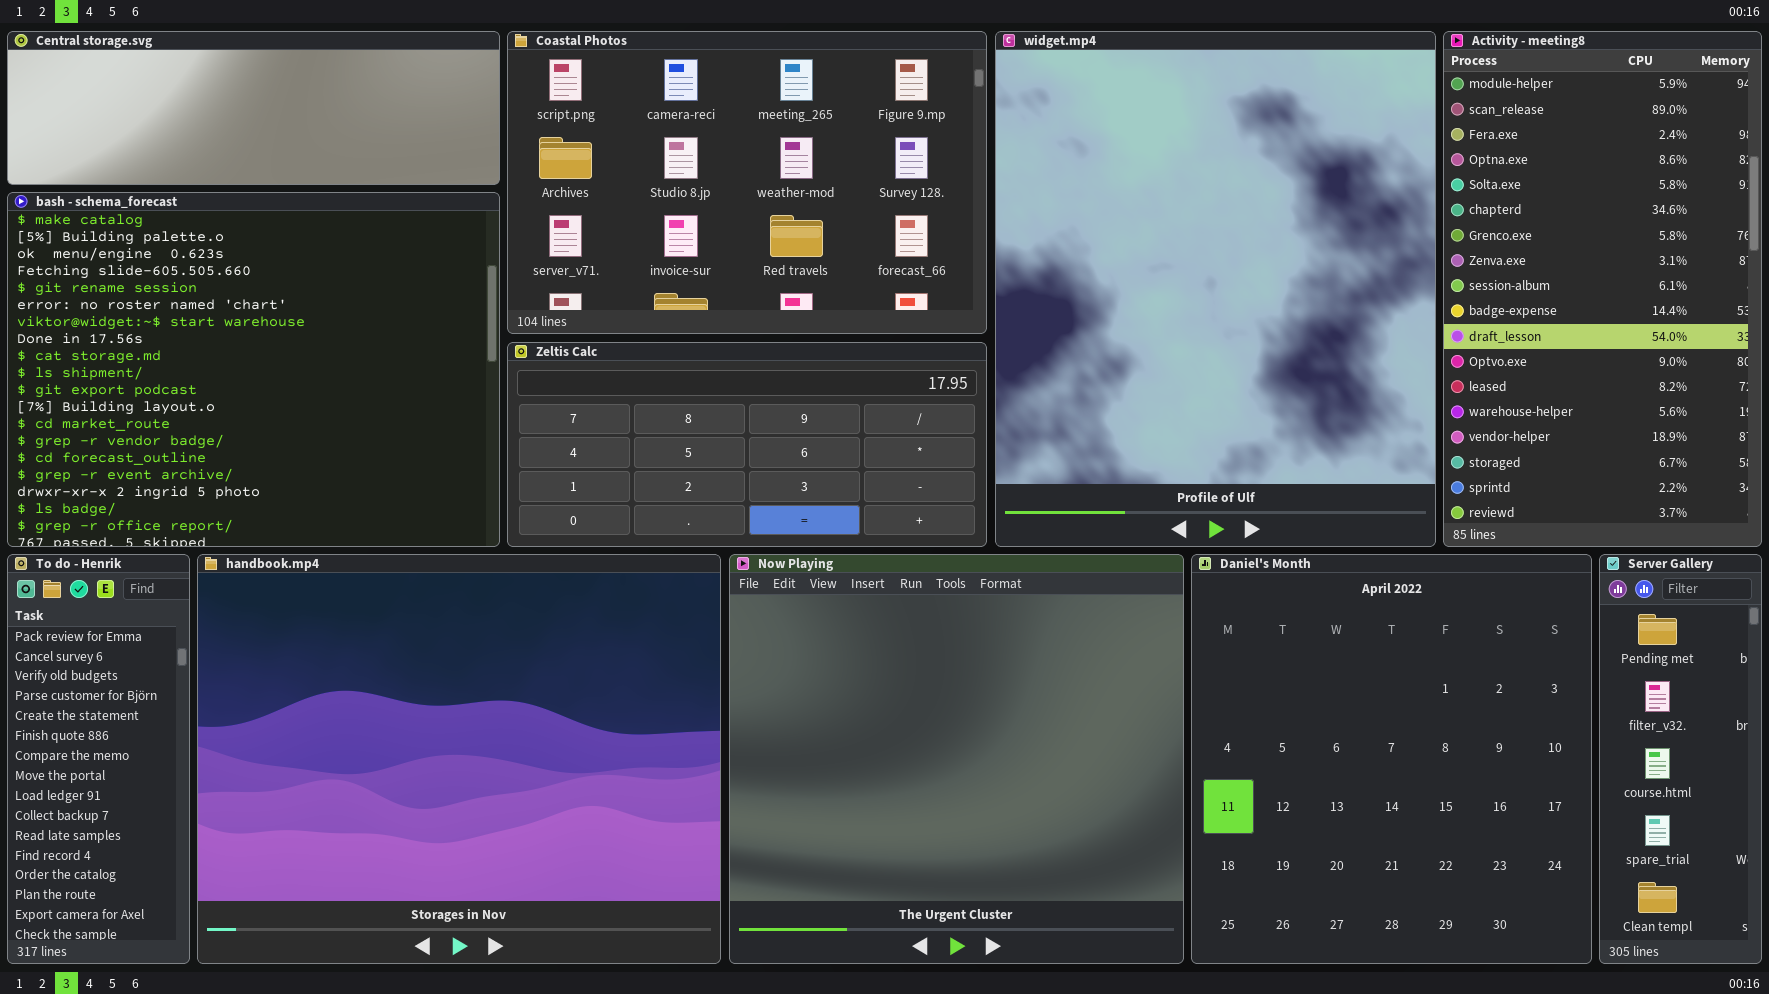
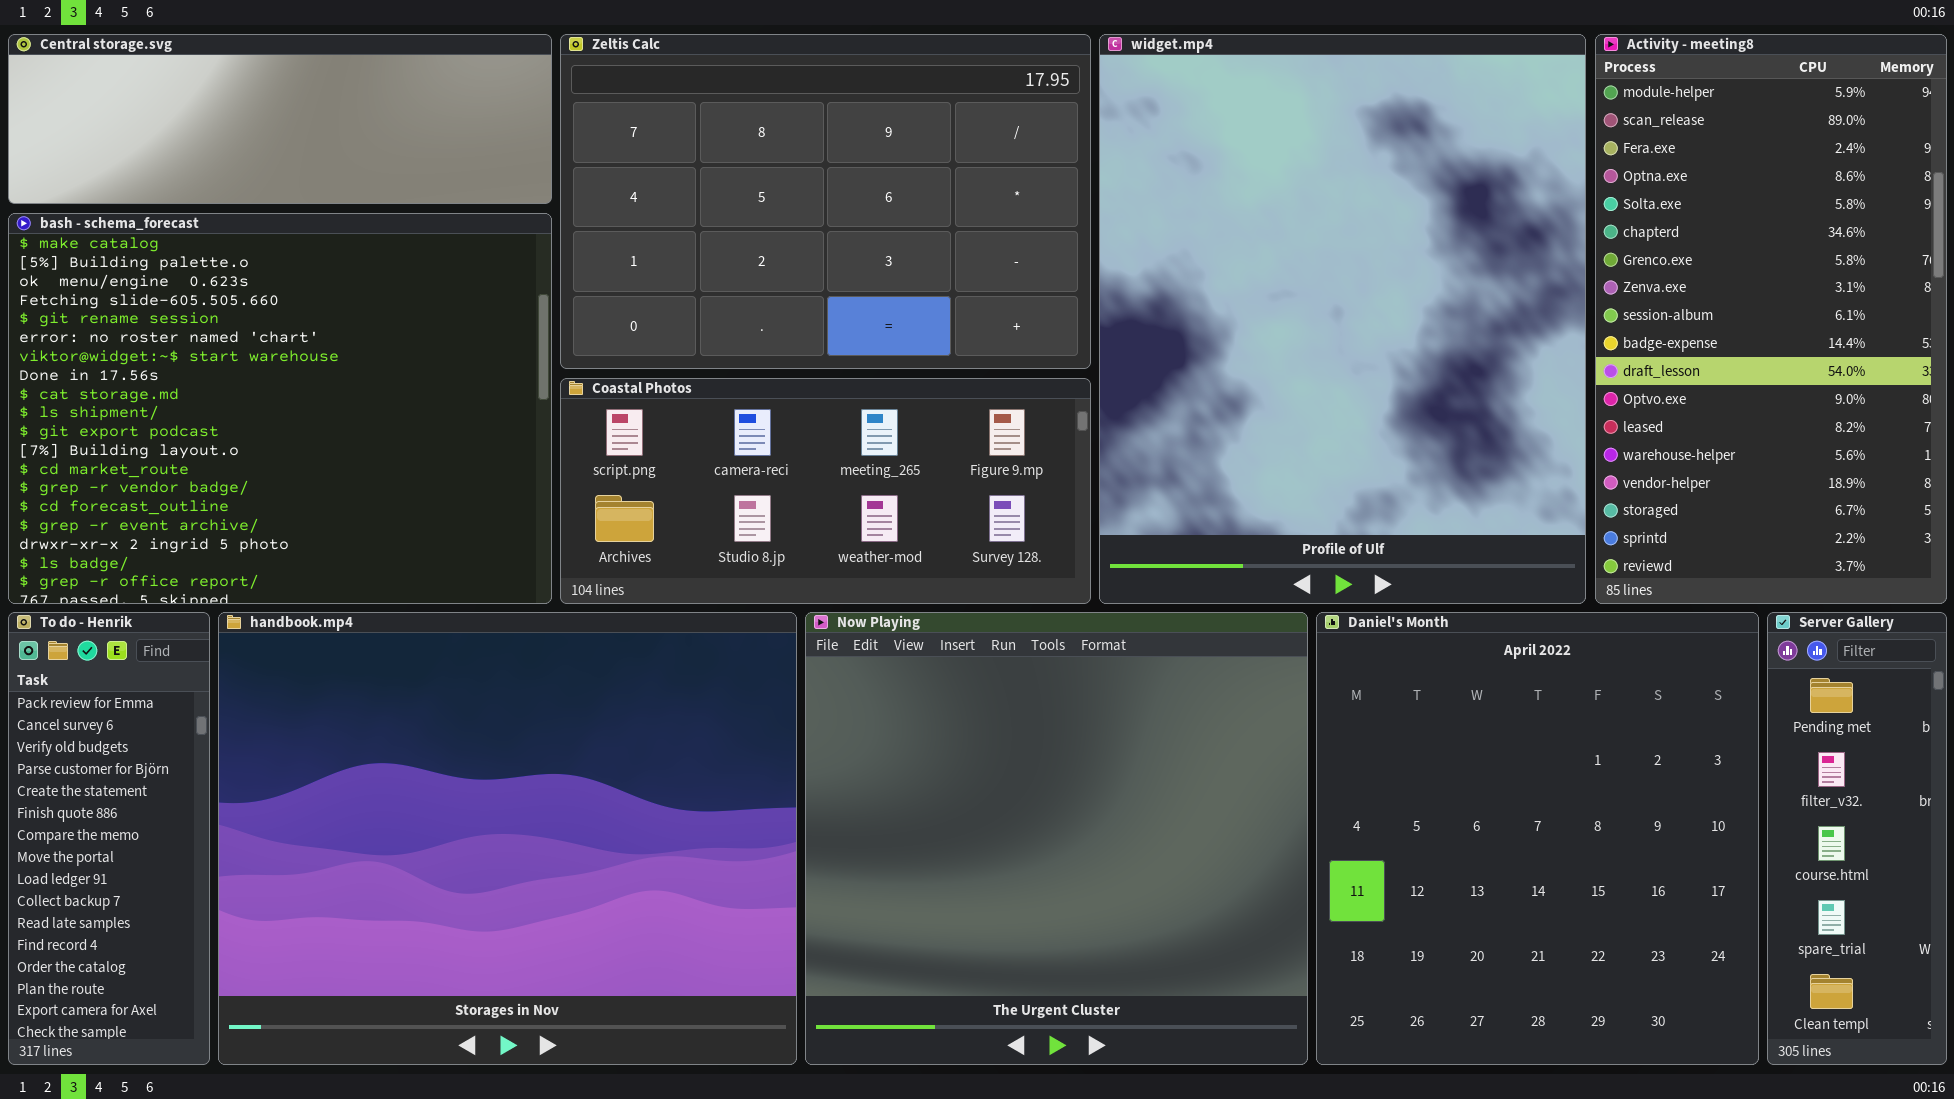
Coastal Photos: [507,31,987,334] -> [560,378,1091,604], moved, resized
Zeltis Calc: [507,342,987,547] -> [560,34,1091,369], moved, resized

